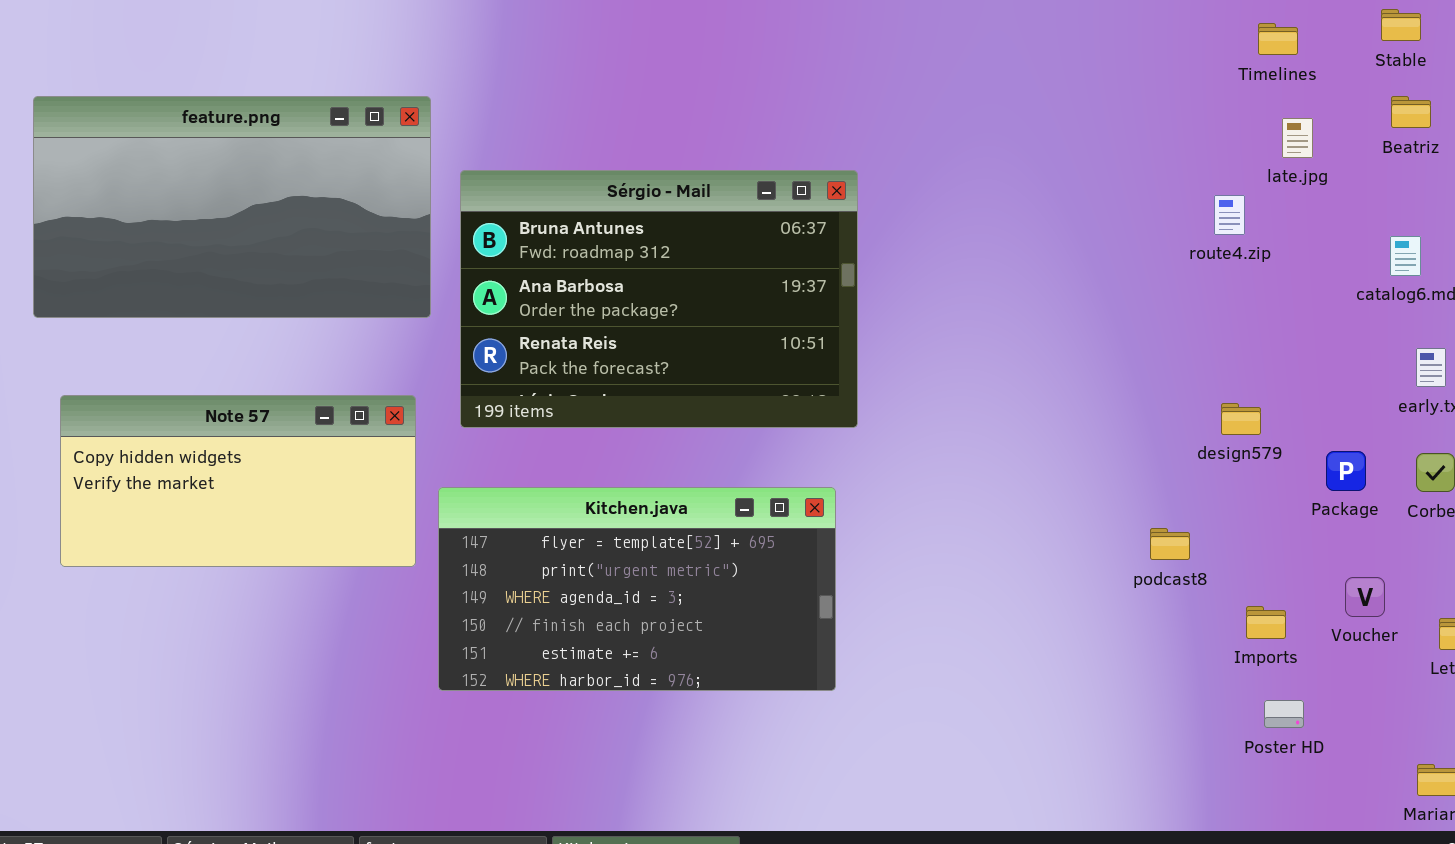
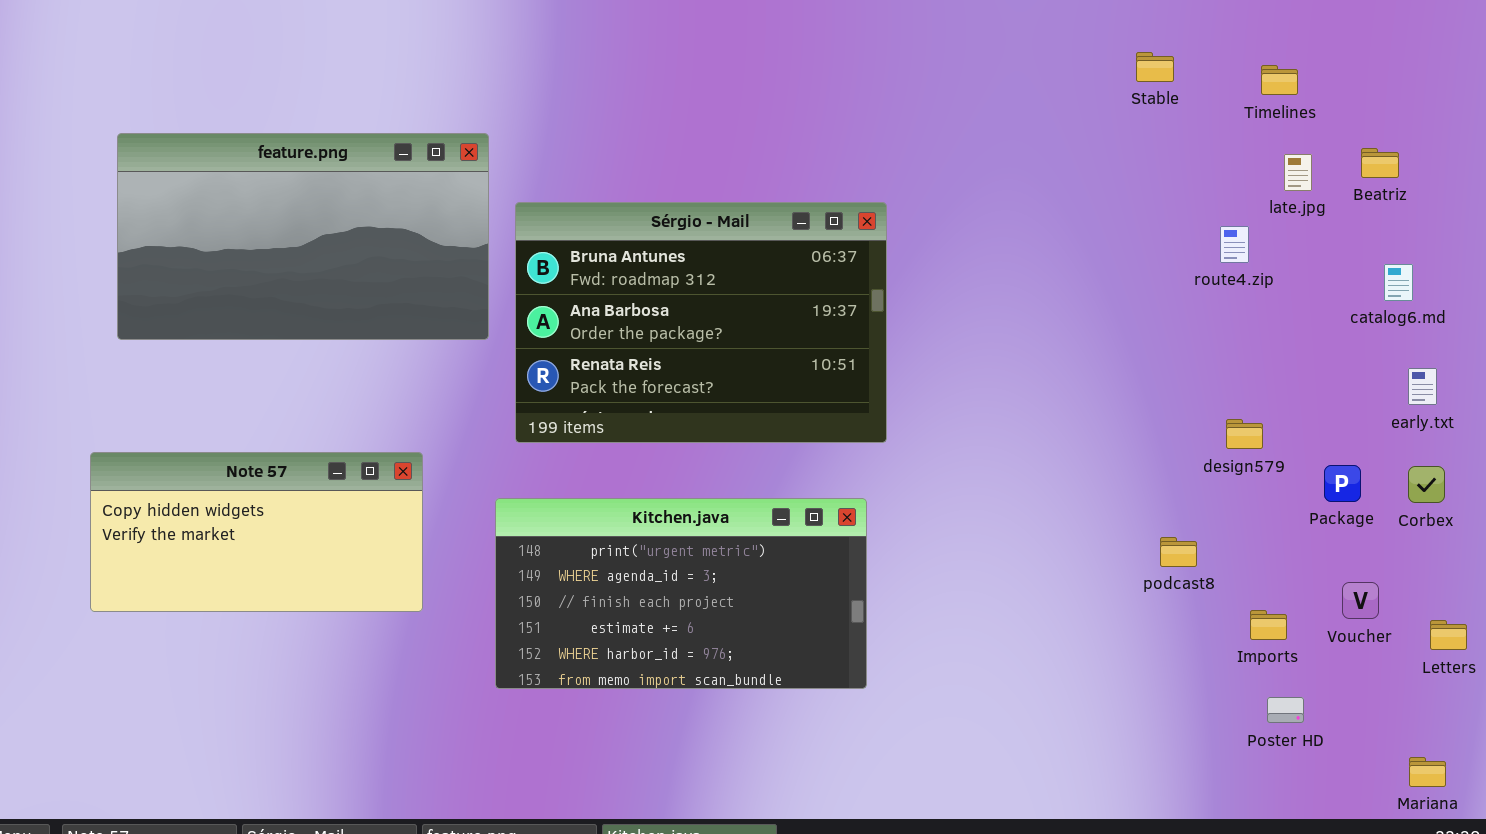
Stable: [1381,9,1421,41] -> [1136,52,1174,82], moved
Beatriz: [1391,96,1431,128] -> [1361,148,1399,178], moved
Note 57: [60,395,416,567] -> [90,452,423,612], moved
Kitchen.java: [438,487,836,691] -> [495,498,867,689], scrolled down 1 row

